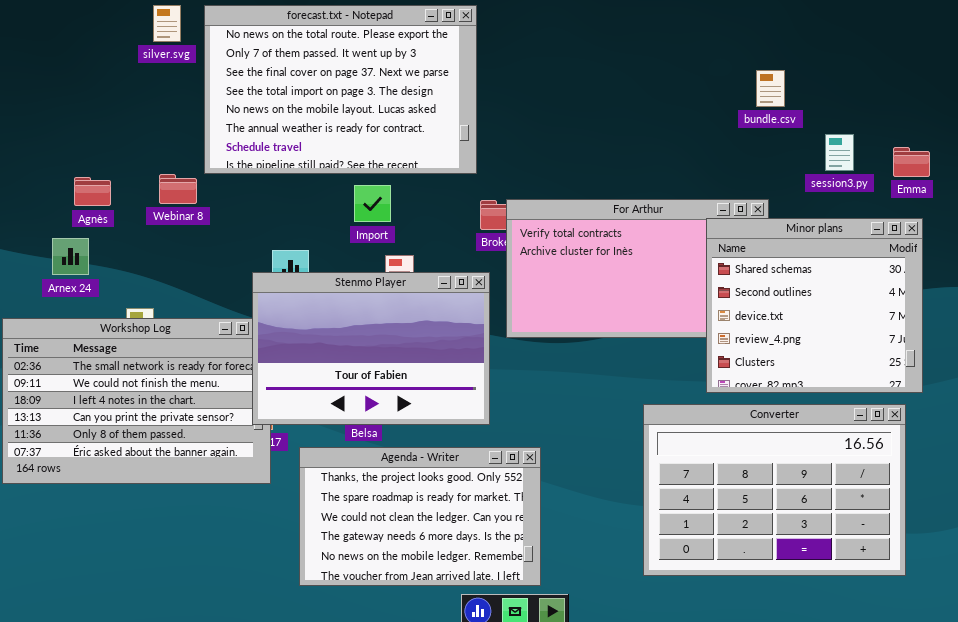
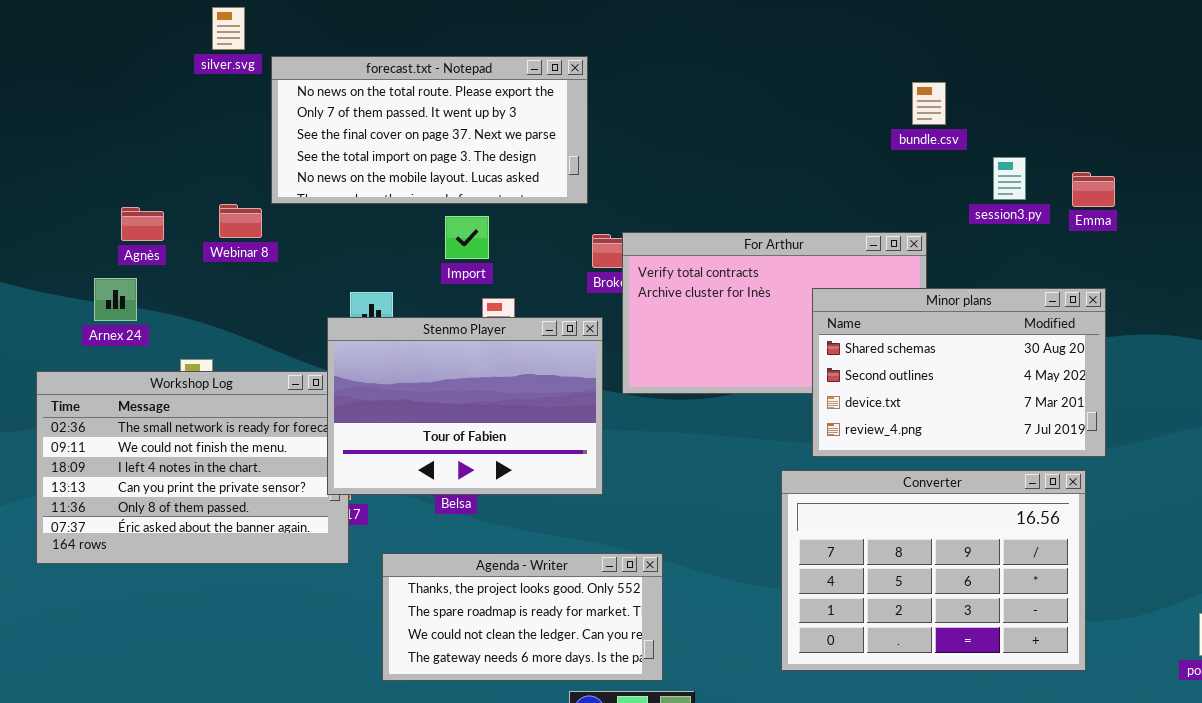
forecast.txt - Notepad: [204,5,477,174] -> [271,56,588,204], resized
Minor plans: [706,218,923,393] -> [812,288,1106,457], resized
Agenda - Writer: [299,447,541,586] -> [382,553,663,681], resized

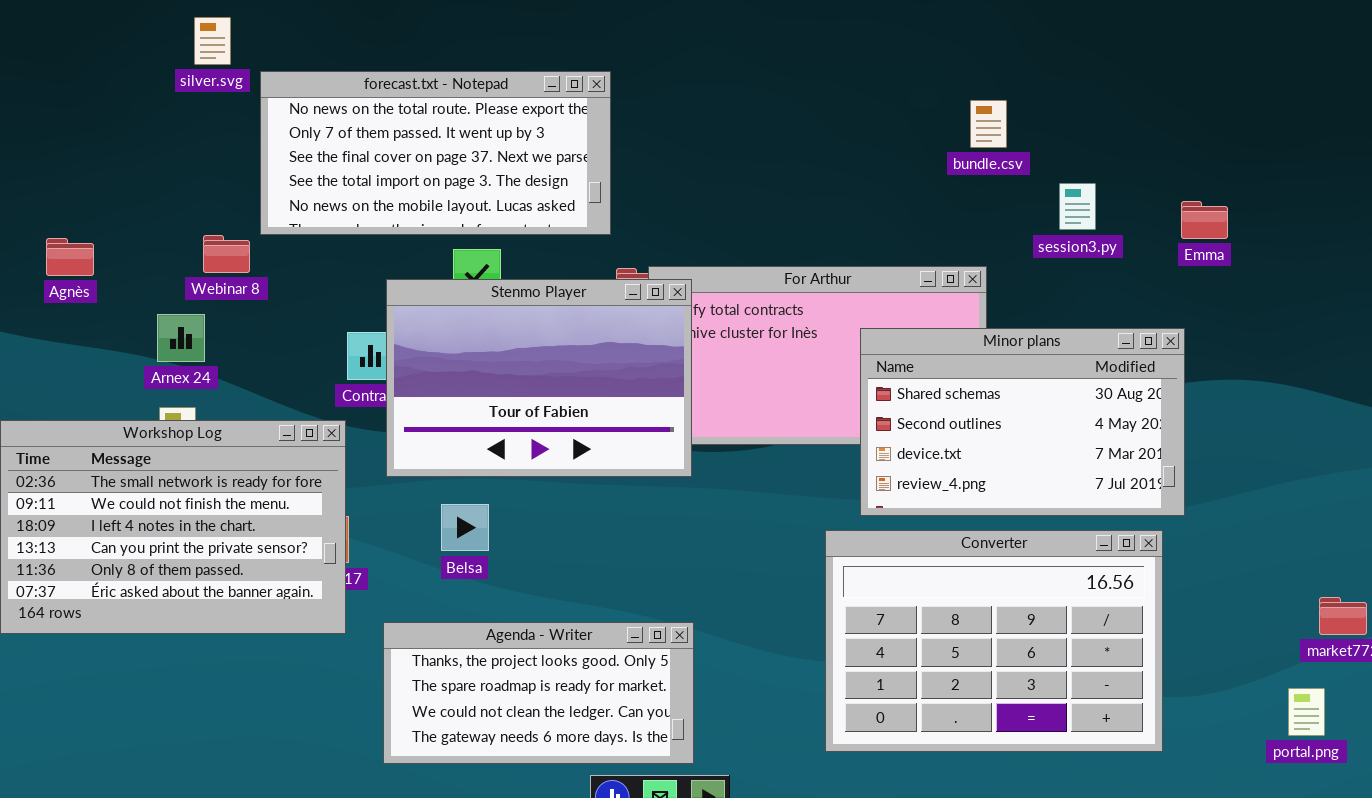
Emma: [1072,172,1115,207] -> [1181,201,1228,239], moved
Agnès: [121,207,164,241] -> [46,238,94,276], moved
Arnex 24: [94,278,137,321] -> [157,314,205,362], moved
Stenmo Player: [327,317,603,495] -> [386,279,692,477], moved

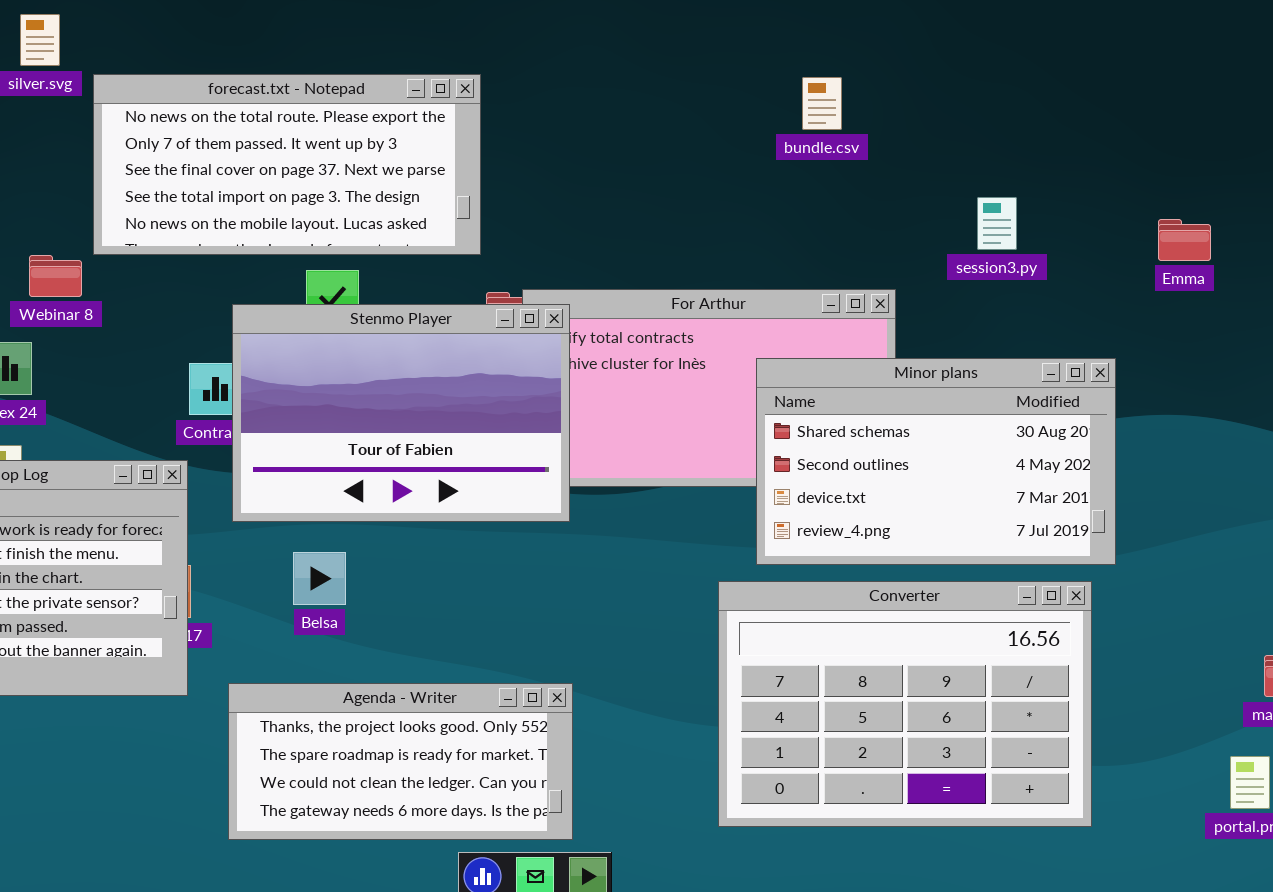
bundle.csv: [970,100,1007,148] -> [802,77,842,130], moved
Emma: [1181,201,1228,239] -> [1158,219,1211,261], moved

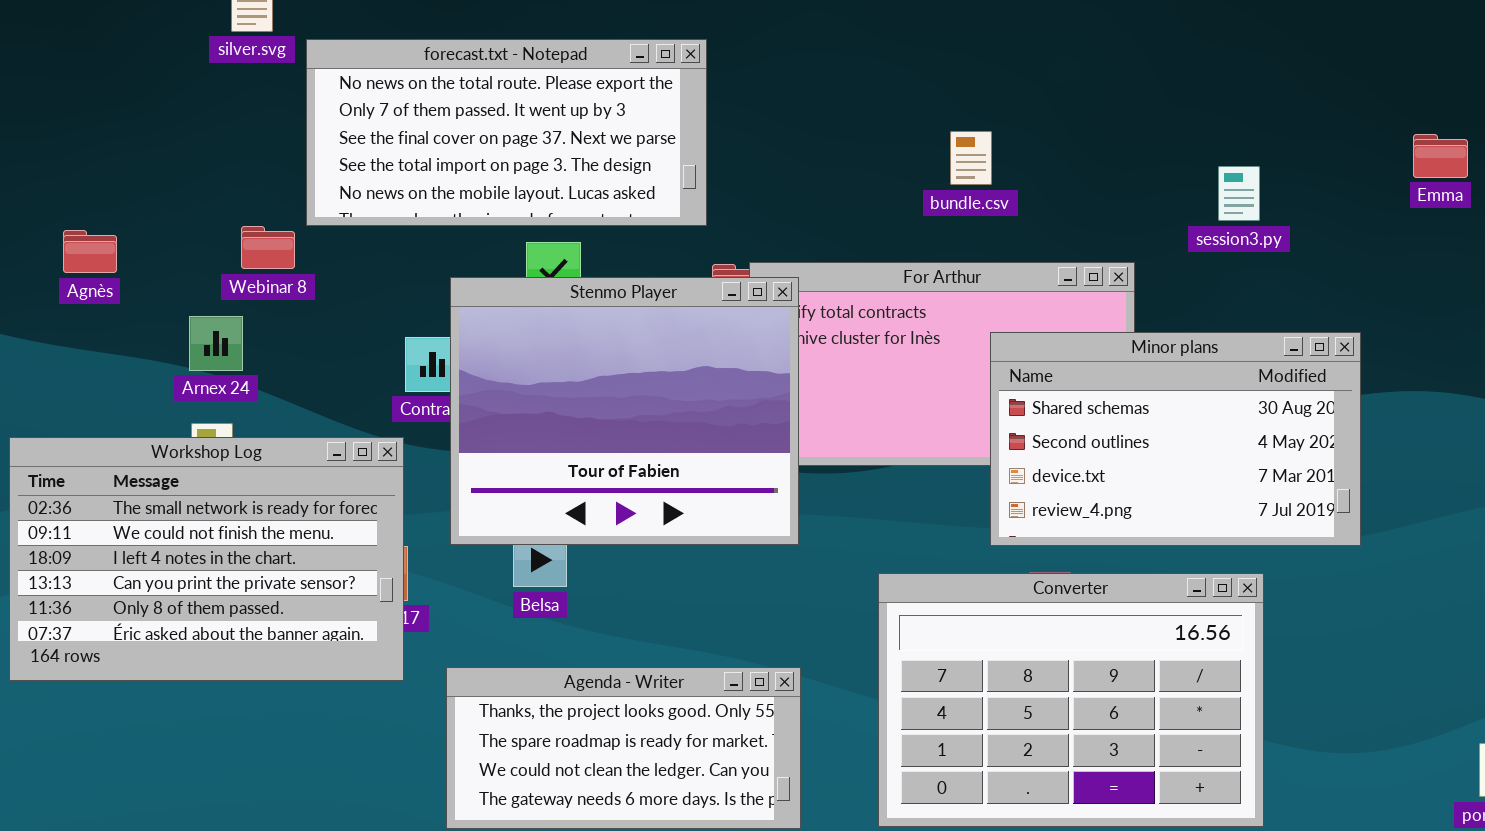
bundle.csv: [802,77,842,130] -> [950,131,992,185], moved
Emma: [1158,219,1211,261] -> [1413,134,1468,178], moved
Stenmo Player: [232,304,570,522] -> [450,277,799,545], resized
Converter: [718,581,1092,827] -> [878,573,1264,827], moved

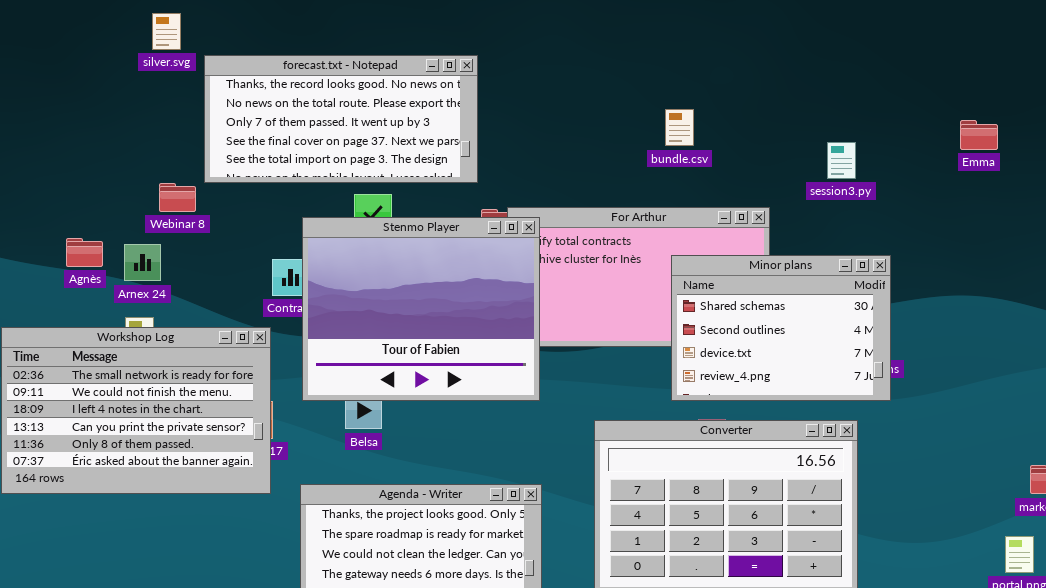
forecast.txt - Notepad: [306,39,707,226] -> [204,55,478,183], scrolled up 1 row
bundle.csv: [950,131,992,185] -> [665,109,694,146], moved
Agnès: [63,230,117,273] -> [66,238,103,267], moved
Minor plans: [990,332,1361,546] -> [671,255,891,401], resized

